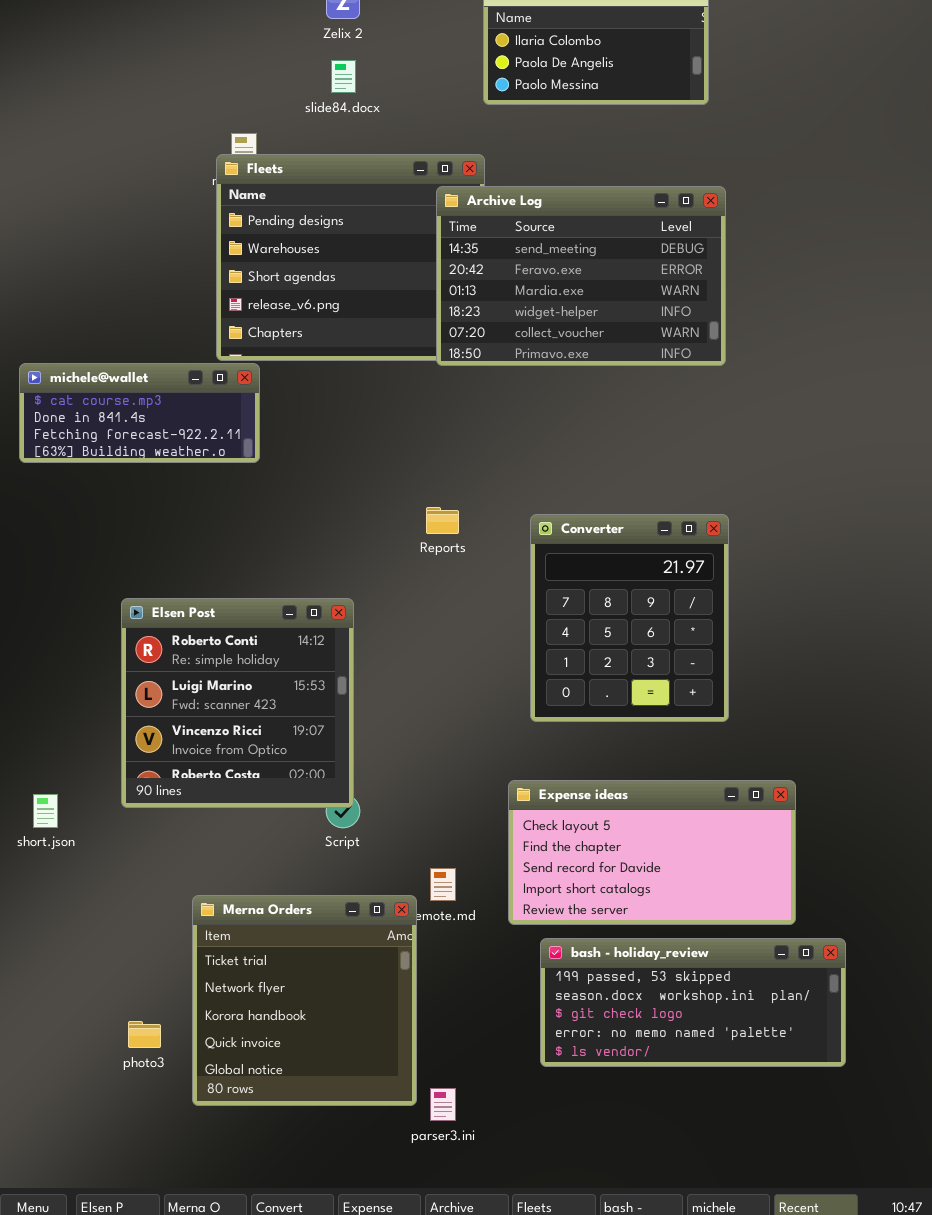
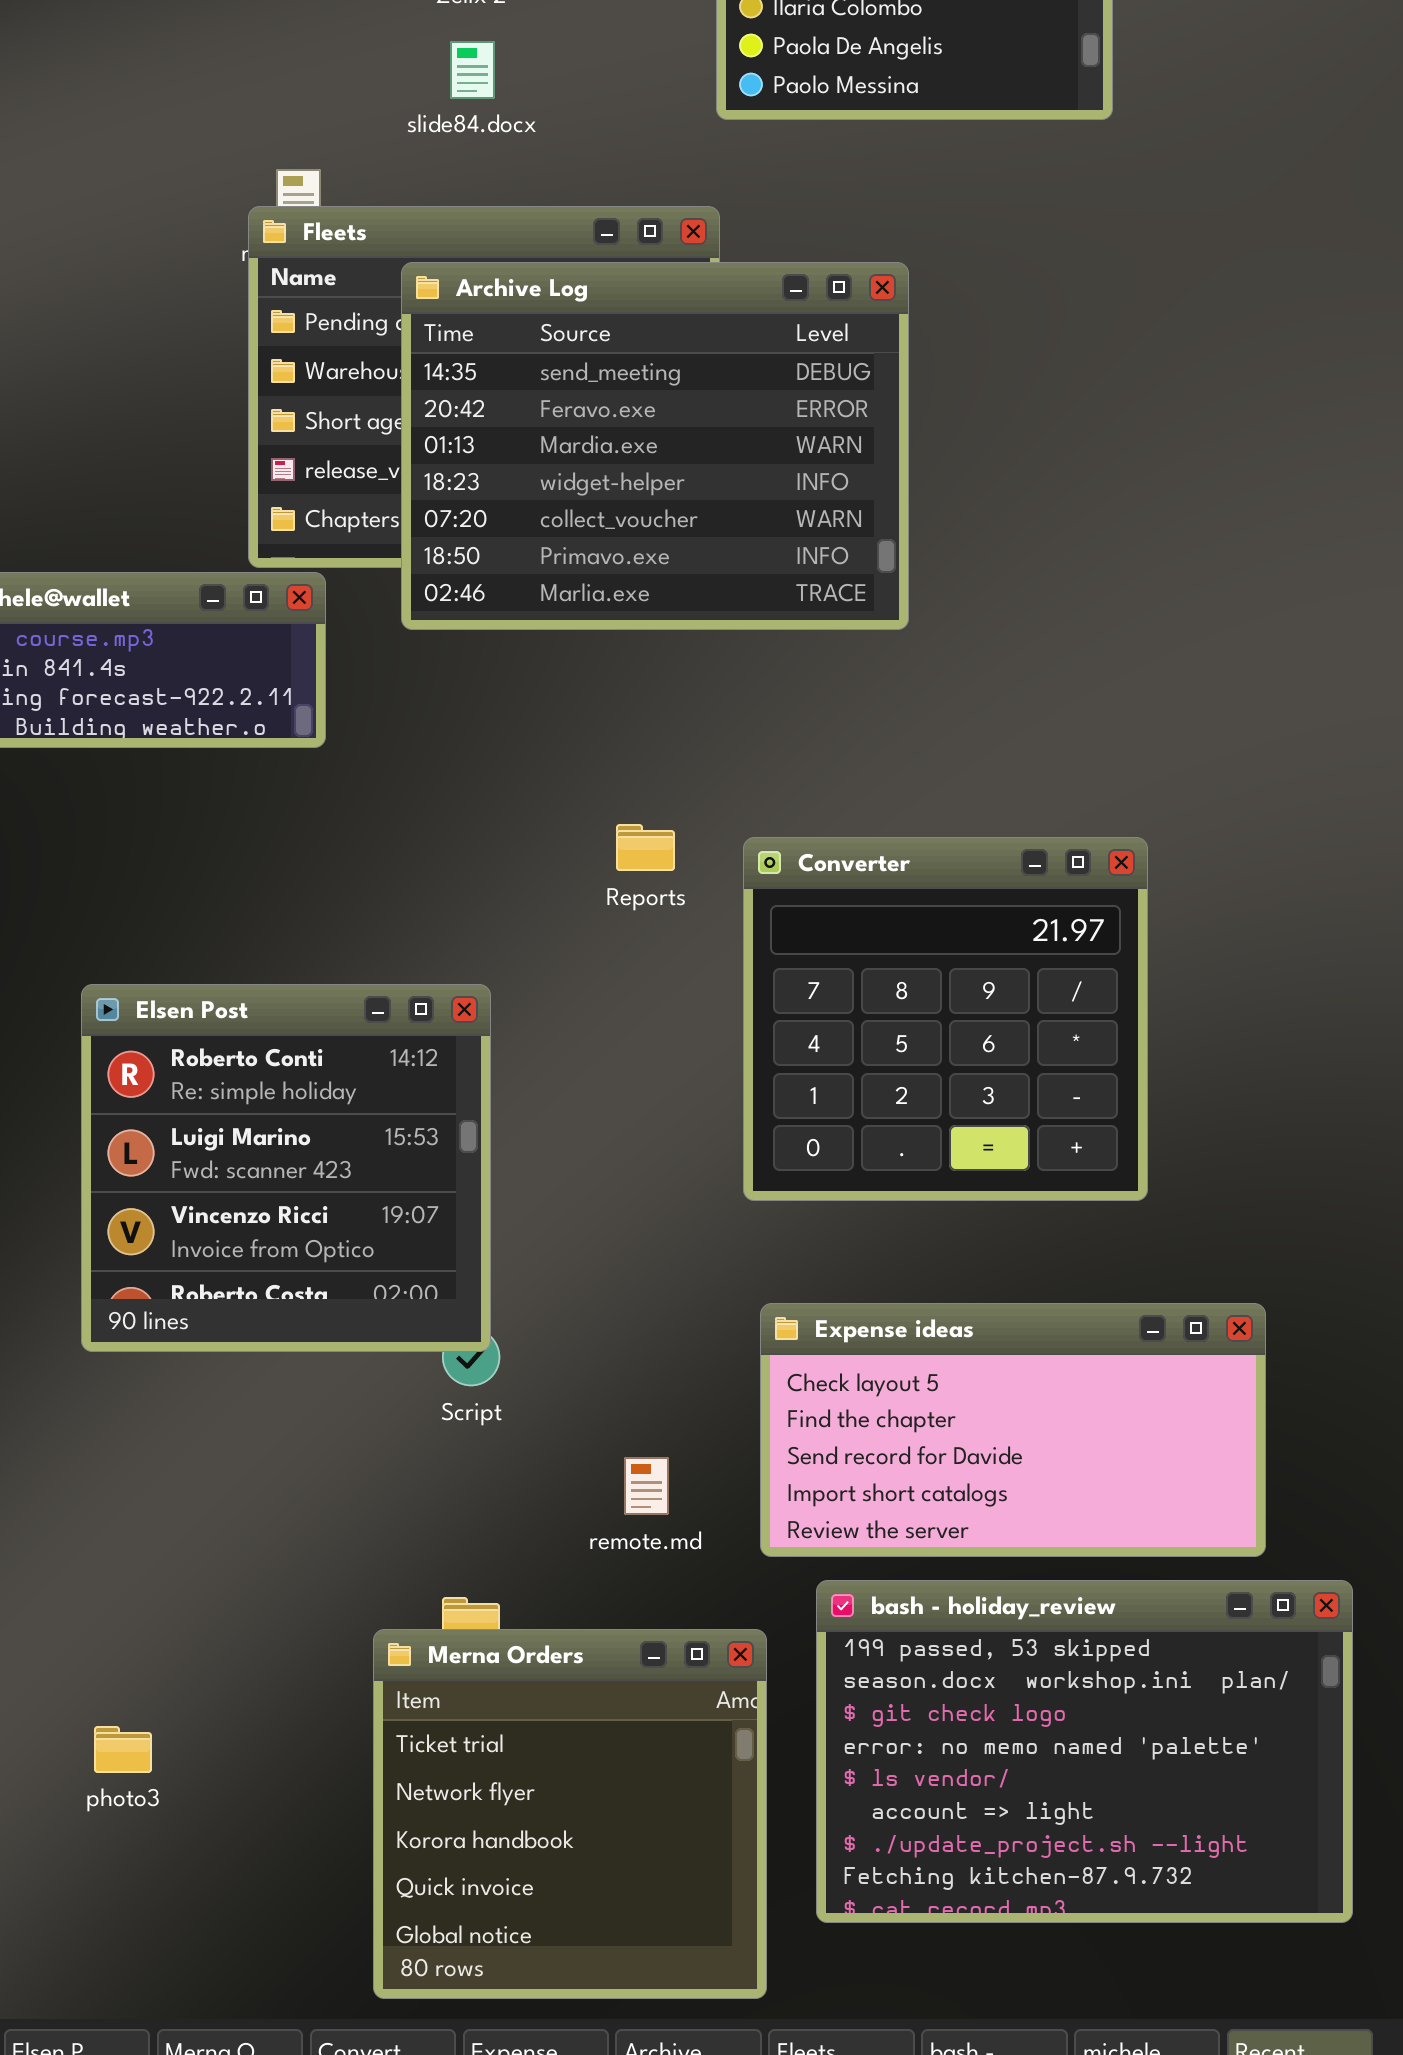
Archive Log: [436,186,726,366] -> [401,262,909,630], moved, resized
Converter: [530,514,729,722] -> [743,837,1148,1201], resized
Merna Orders: [192,895,417,1106] -> [373,1629,767,1999], moved
bash - holiday_review: [540,938,846,1067] -> [816,1580,1353,1923], resized

